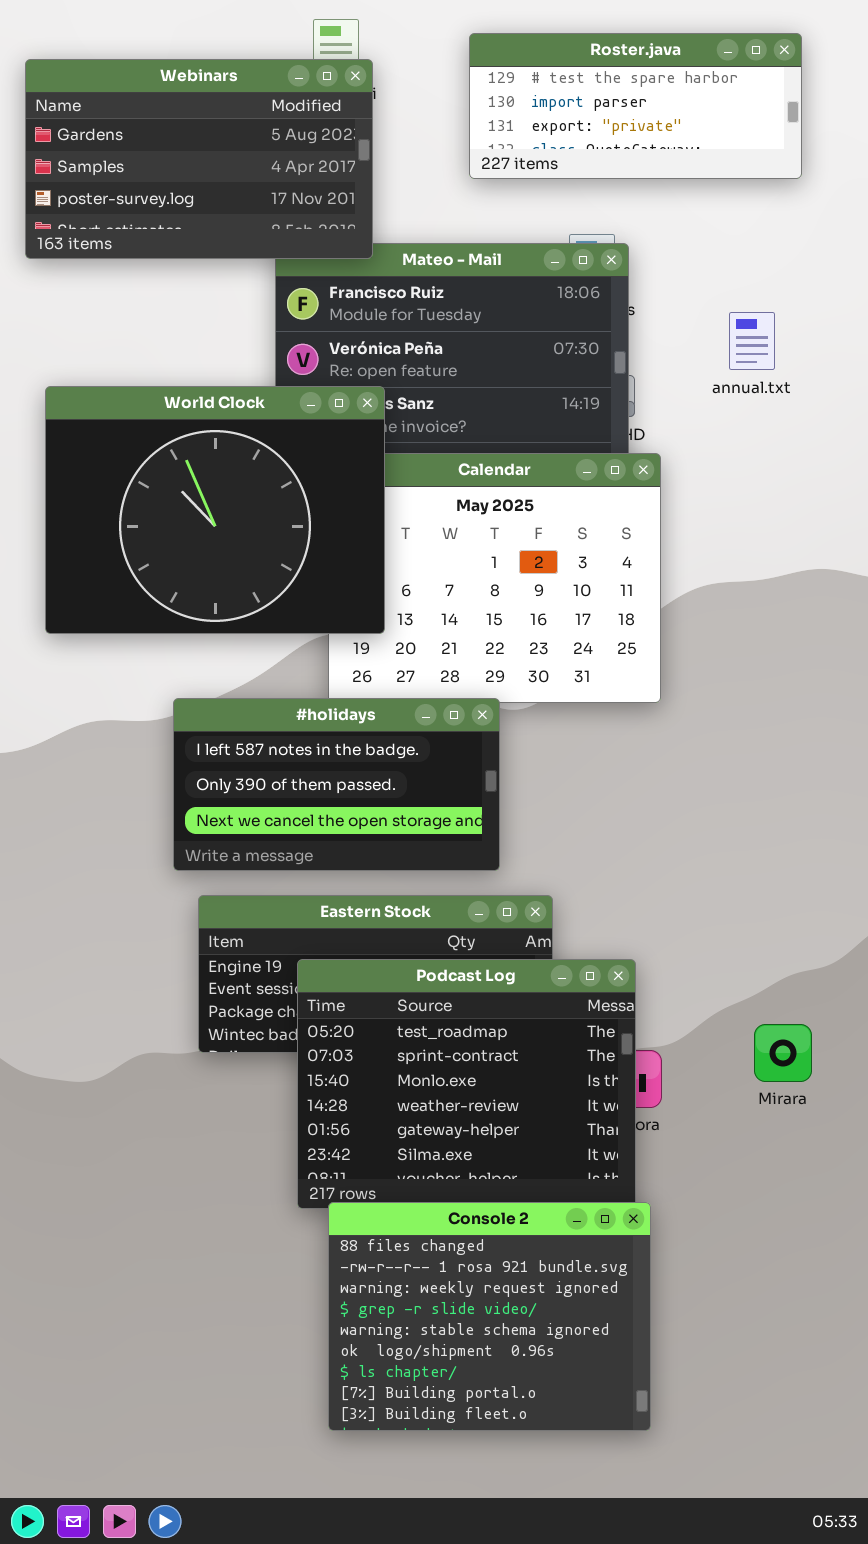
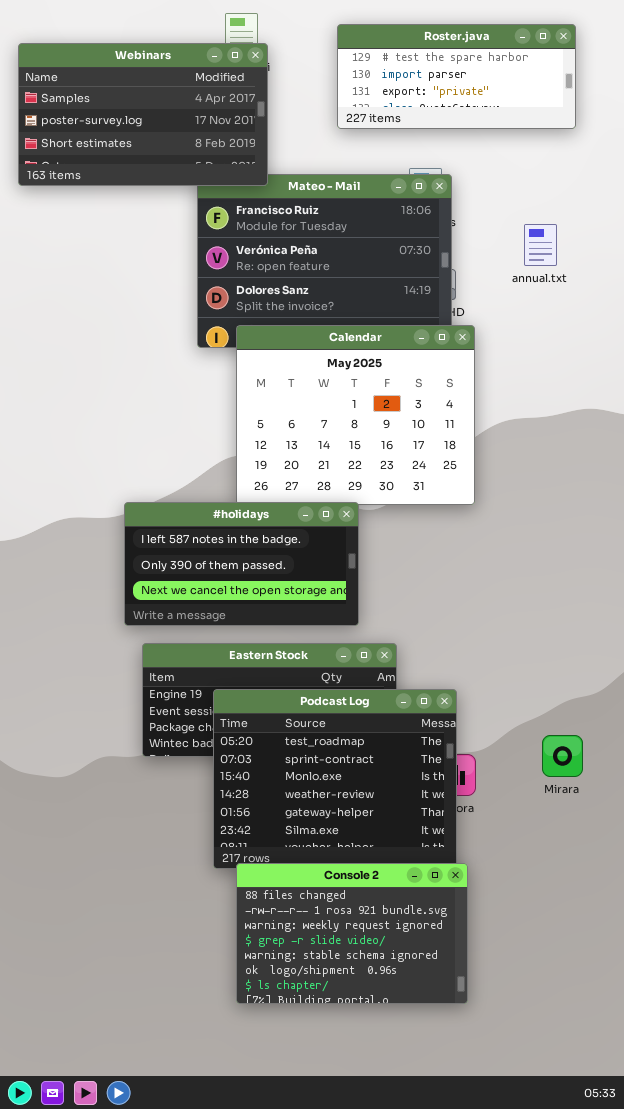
Webinars: [25,59,373,259] -> [18,43,268,186], scrolled down 1 row
World Clock: [45,386,385,634] -> none, closed
Console 2: [328,1202,651,1431] -> [236,863,468,1004], resized

